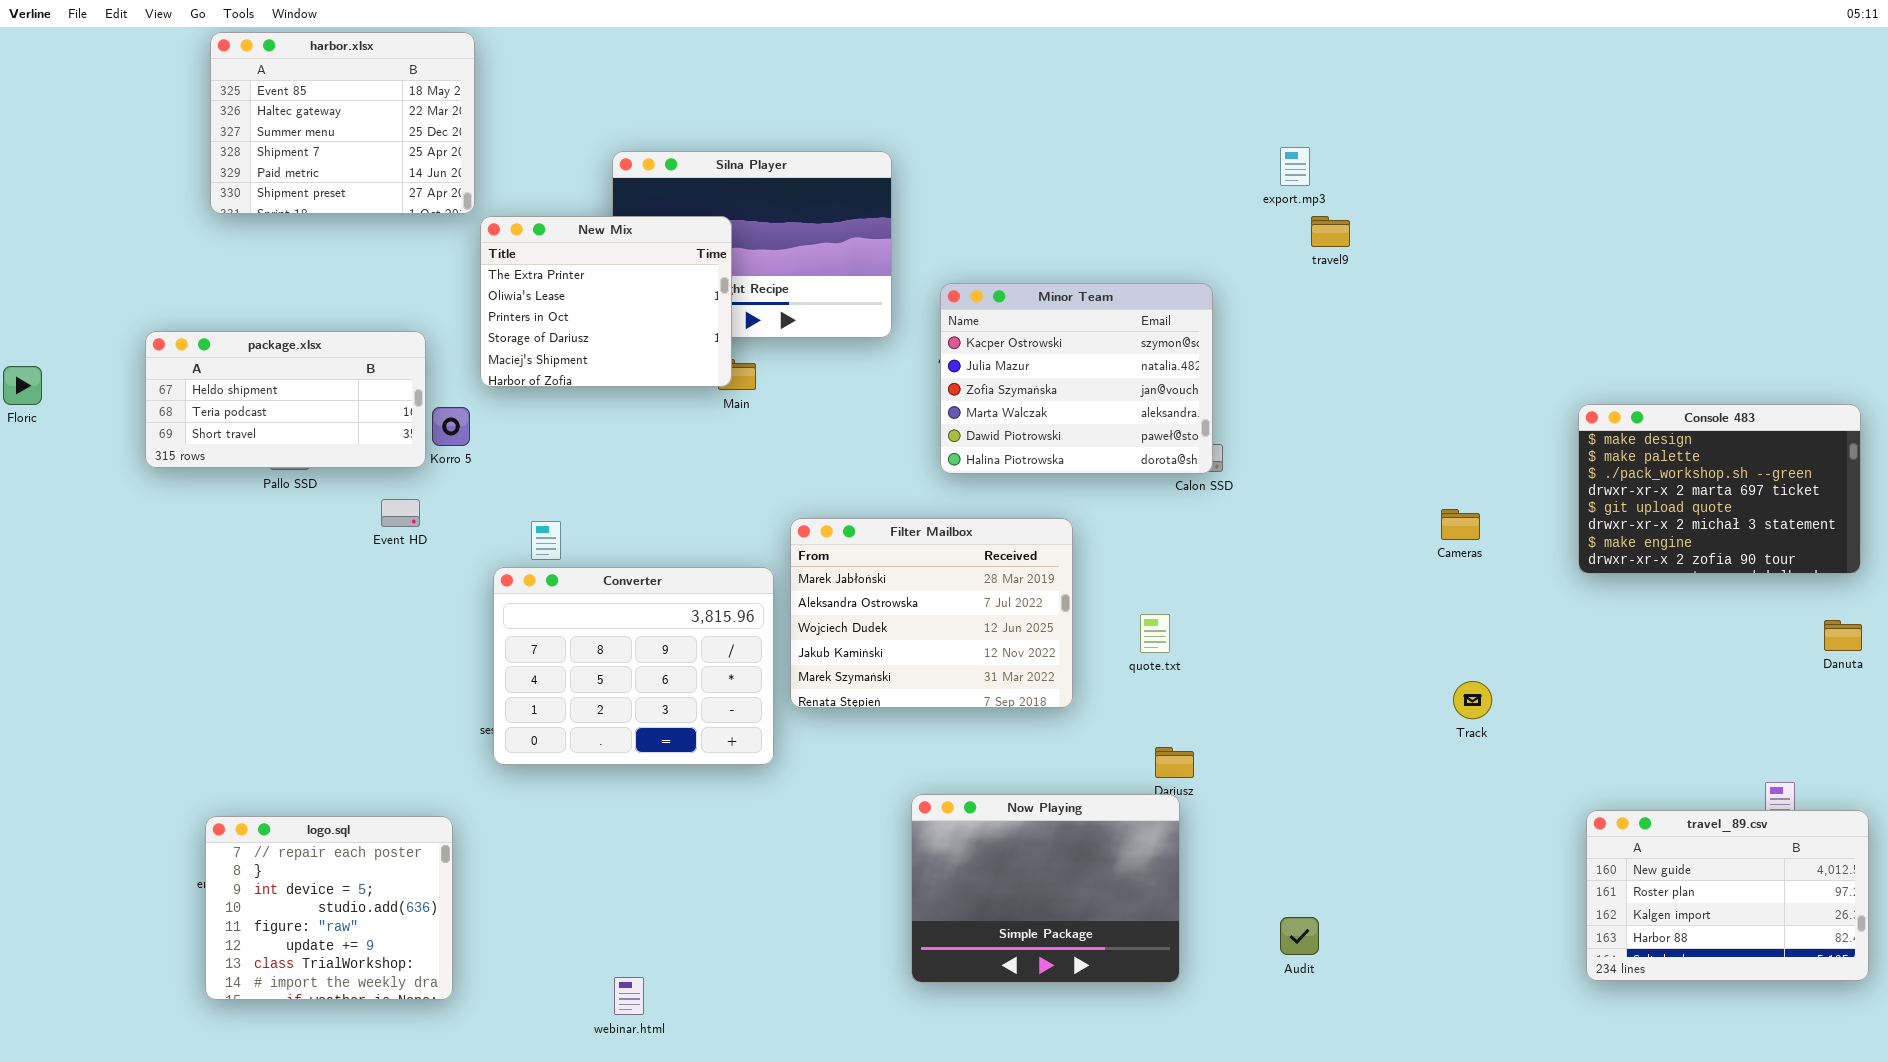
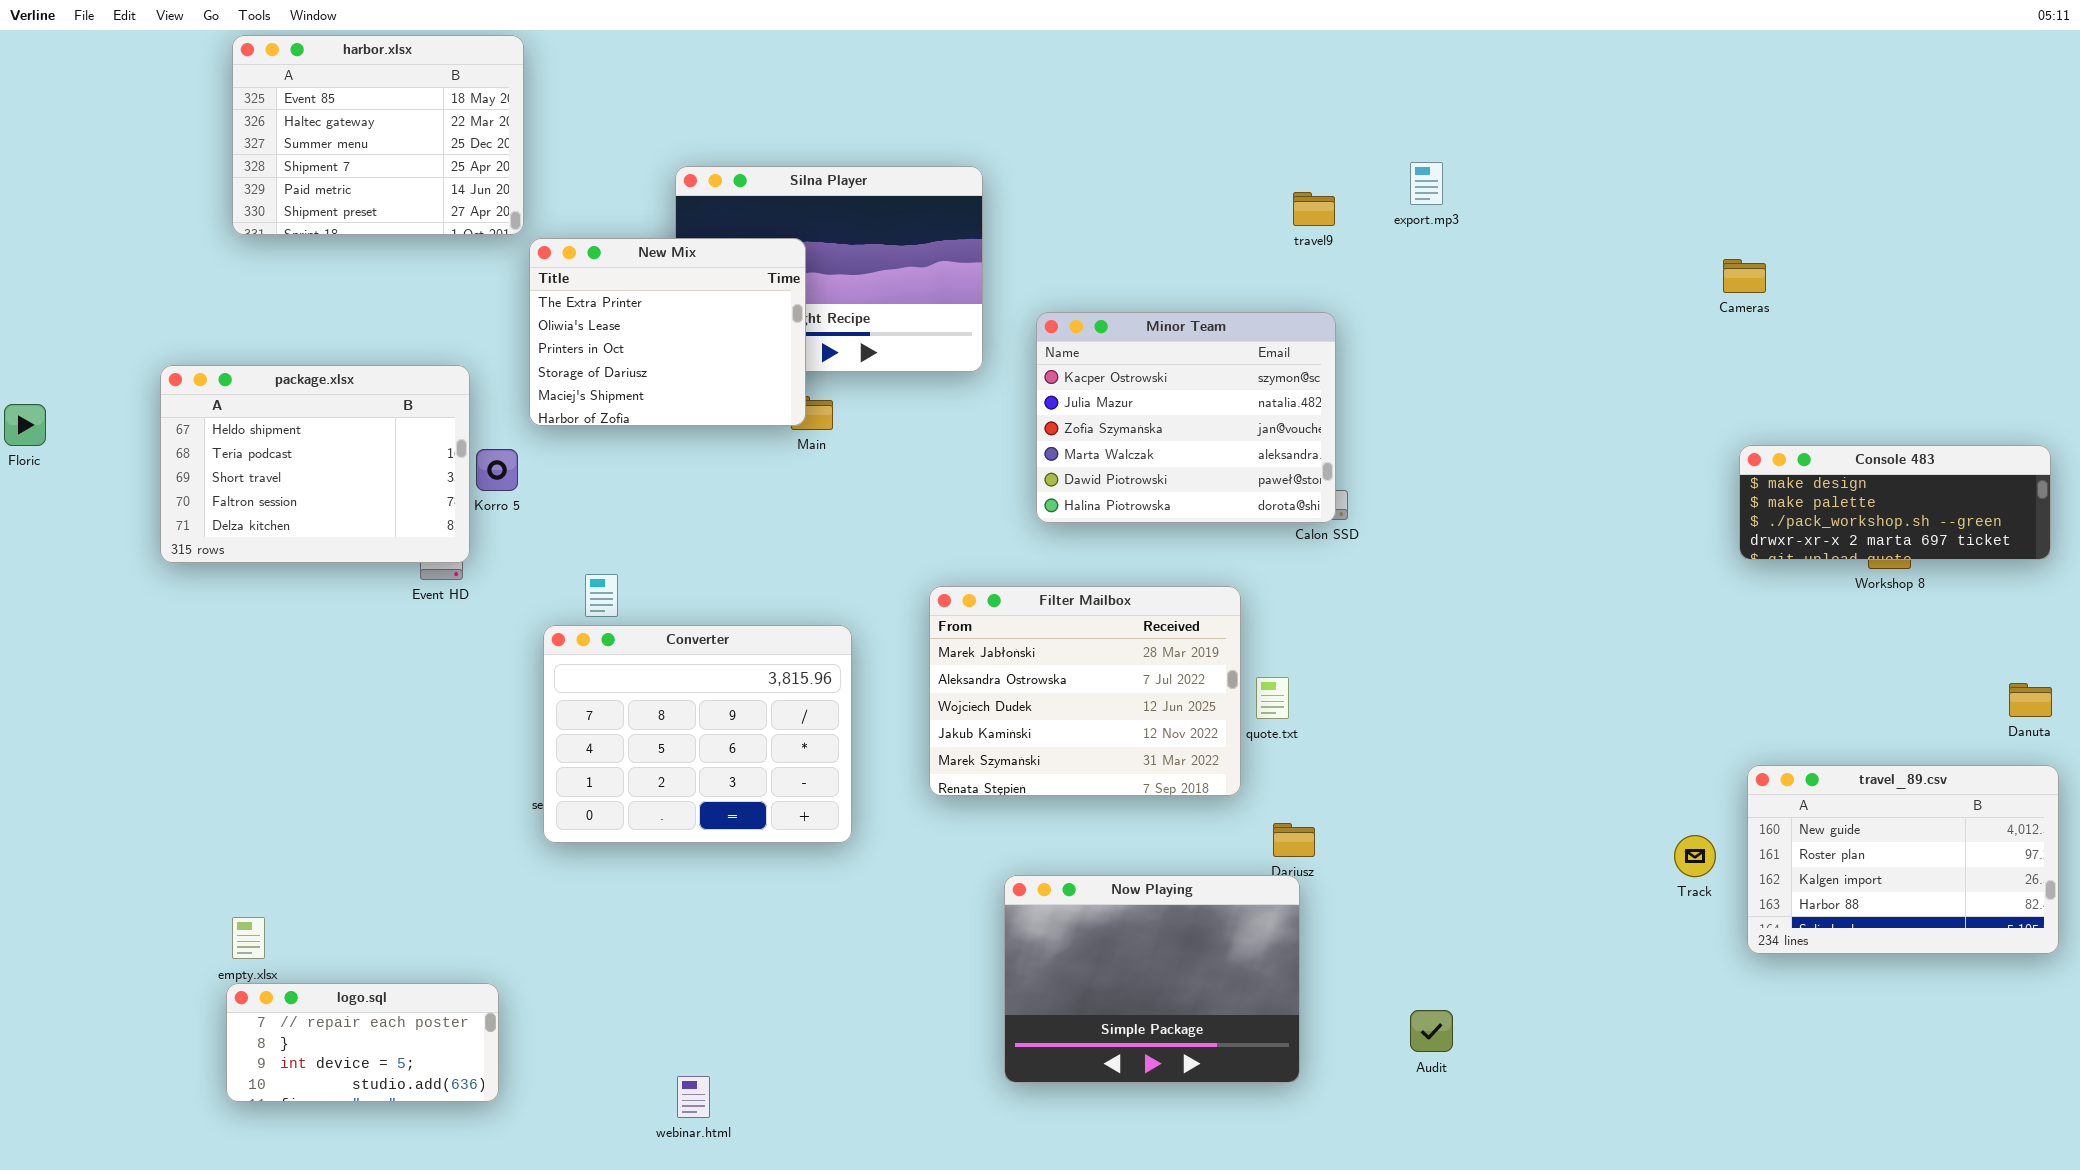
travel9: [1311,216,1350,247] -> [1293,192,1335,226], moved
package.xlsx: [145,331,426,468] -> [160,365,470,563], resized
Console 483: [1578,404,1861,574] -> [1739,445,2051,560], resized
Cameras: [1441,509,1480,540] -> [1723,259,1766,293], moved
Filter Mailbox: [790,518,1073,708] -> [929,586,1241,796], moved
Track: [1453,681,1492,719] -> [1674,835,1716,877], moved
travel_89.csv: [1586,810,1869,981] -> [1747,765,2059,954], moved
logo.sql: [205,816,453,1000] -> [226,983,499,1102], resized

